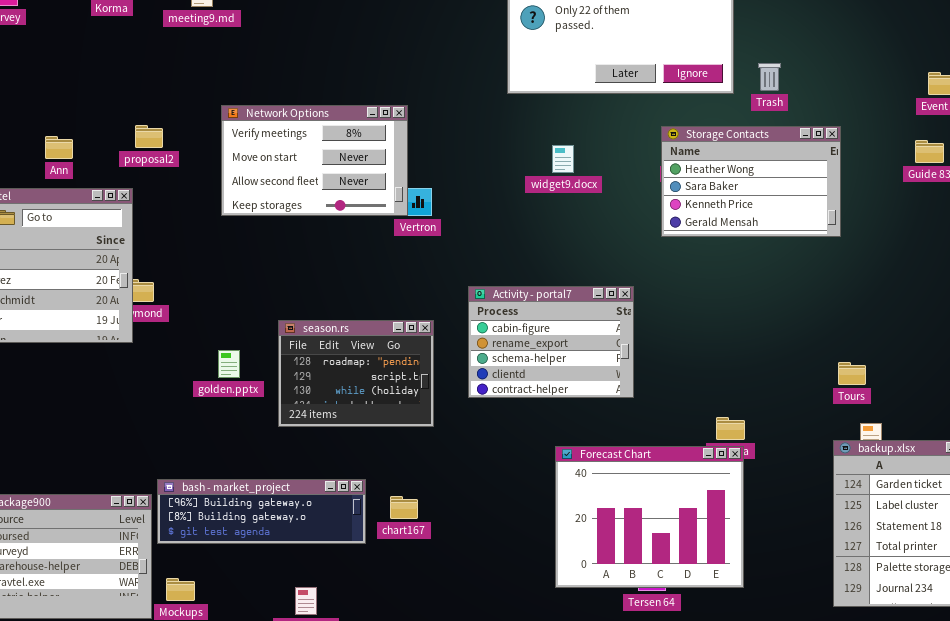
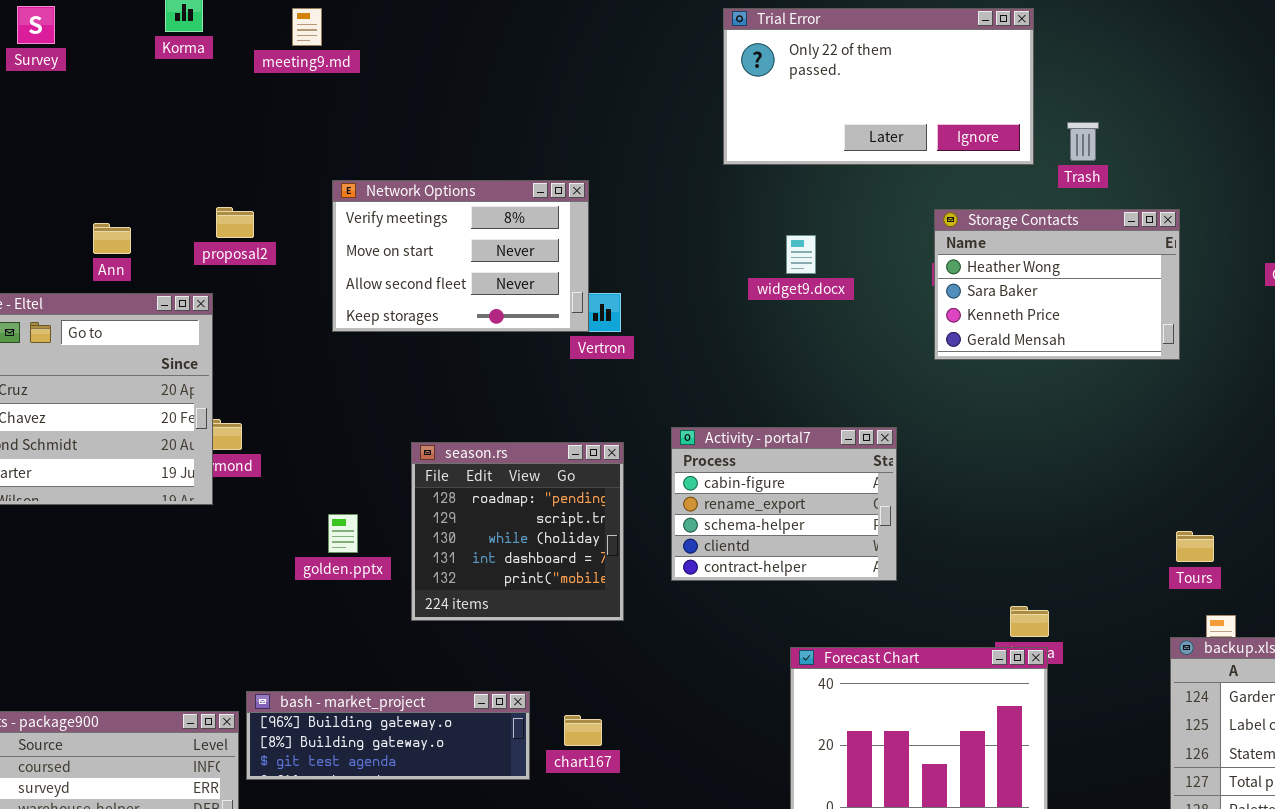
season.rs: [278,320,434,427] -> [411,442,624,621], resized

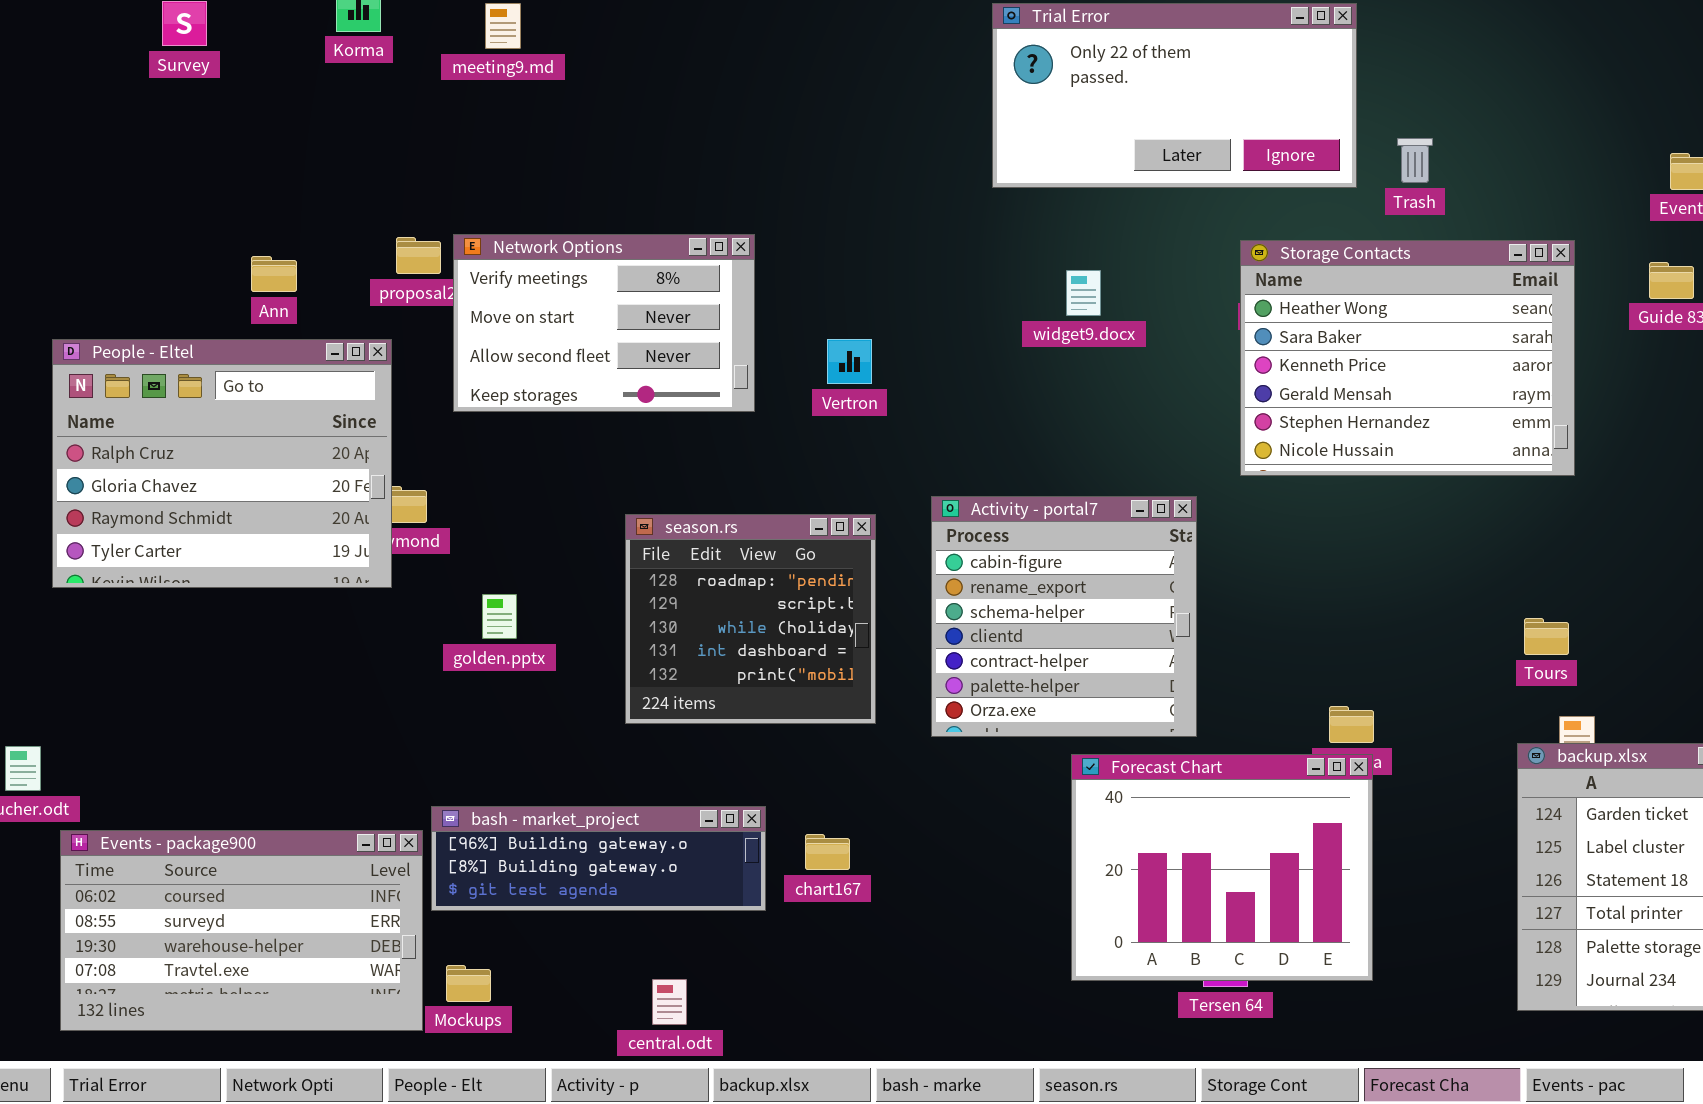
Network Options: [332,180,589,332] -> [453,234,755,412], moved
Storage Contacts: [934,209,1180,360] -> [1240,240,1575,476], resized
Activity - portal7: [671,427,897,581] -> [931,496,1197,737], resized
golden.pptx: [328,514,358,553] -> [482,594,517,639], moved

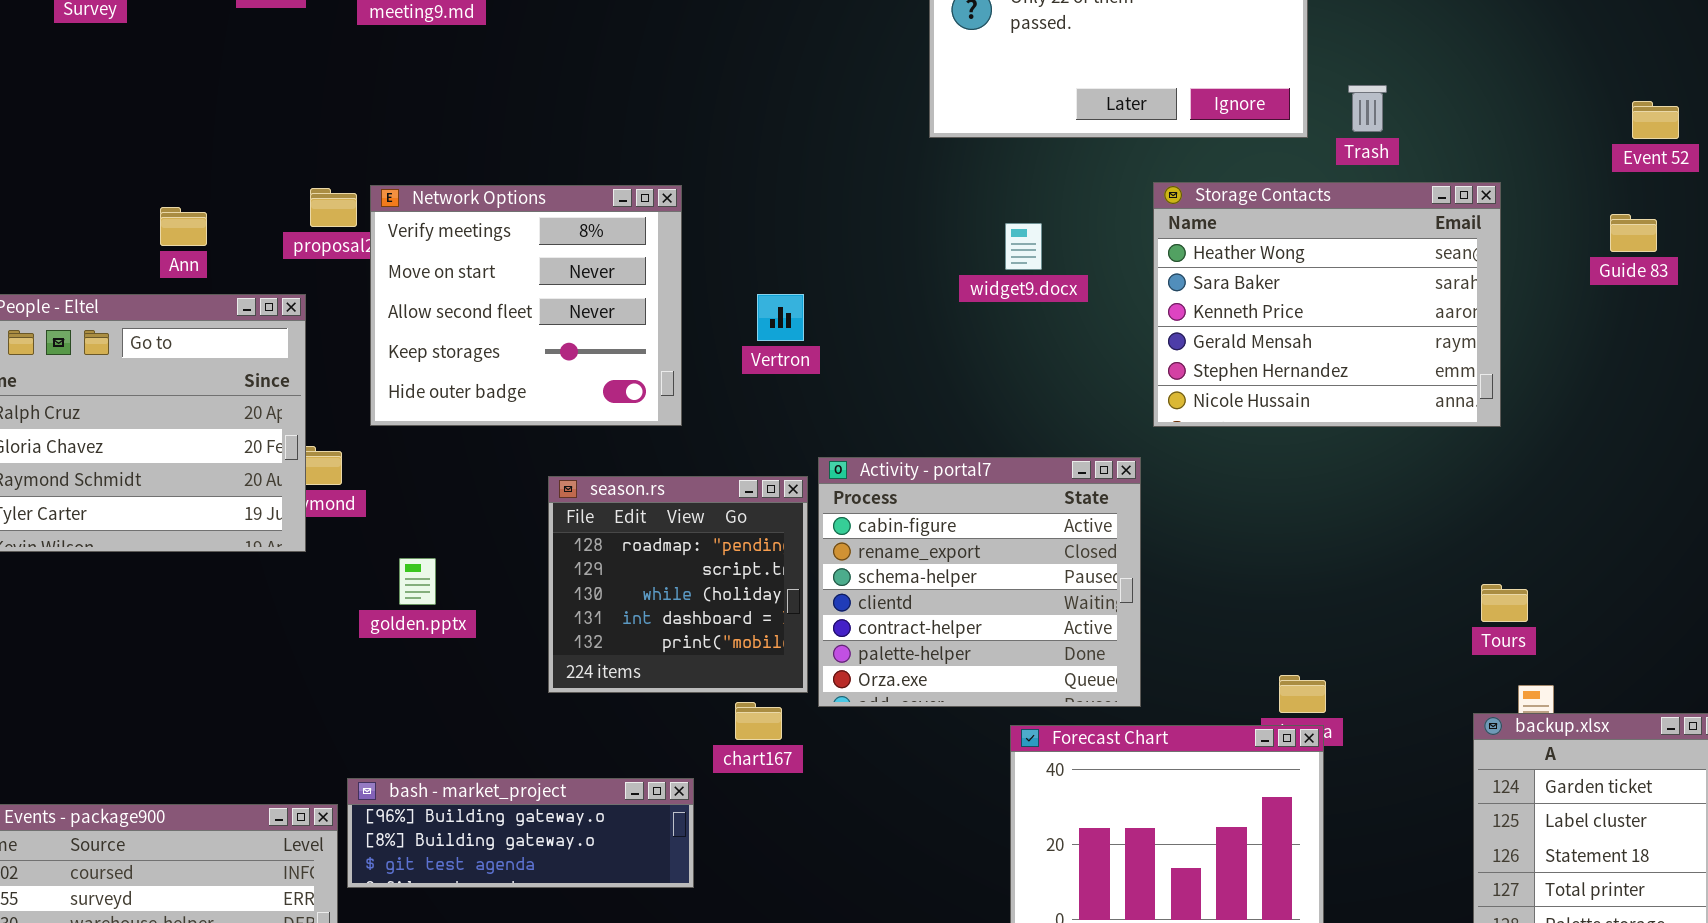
Network Options: [453,234,755,412] -> [370,185,682,426], resized
Storage Contacts: [1240,240,1575,476] -> [1153,182,1501,427], moved
Activity - portal7: [931,496,1197,737] -> [818,457,1141,707], resized
chart167: [805,834,850,870] -> [735,702,782,740], moved

